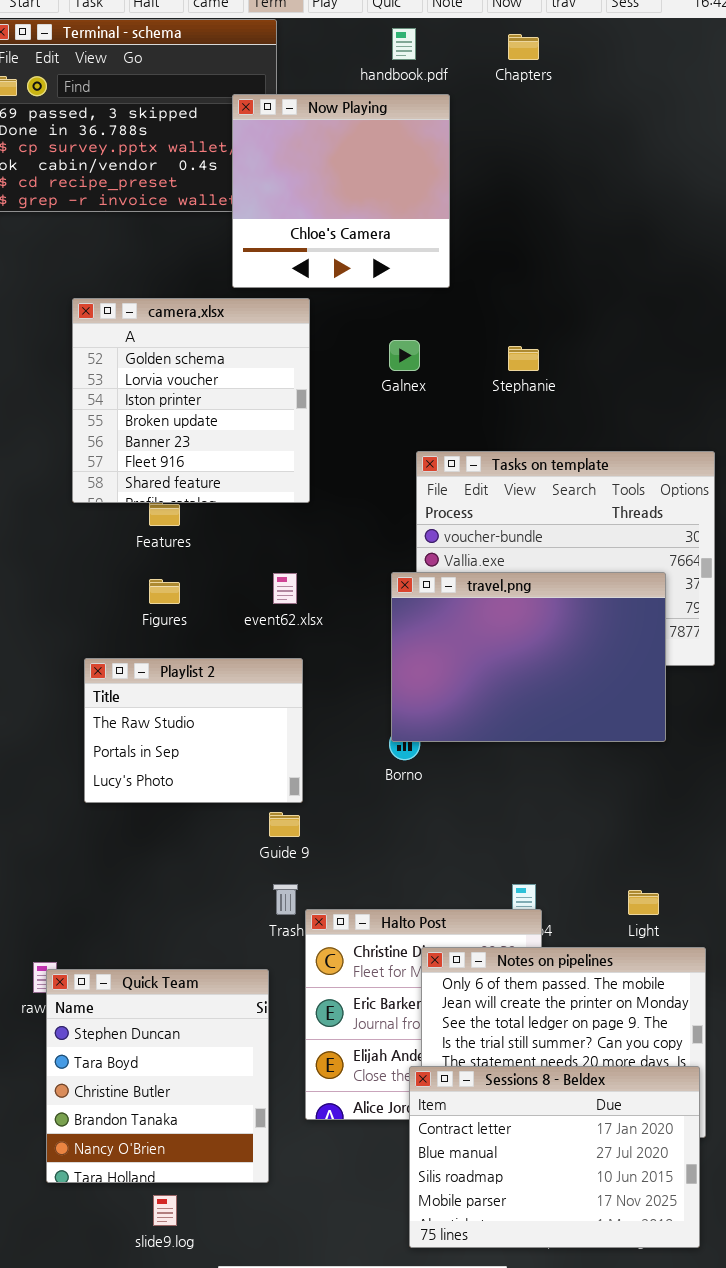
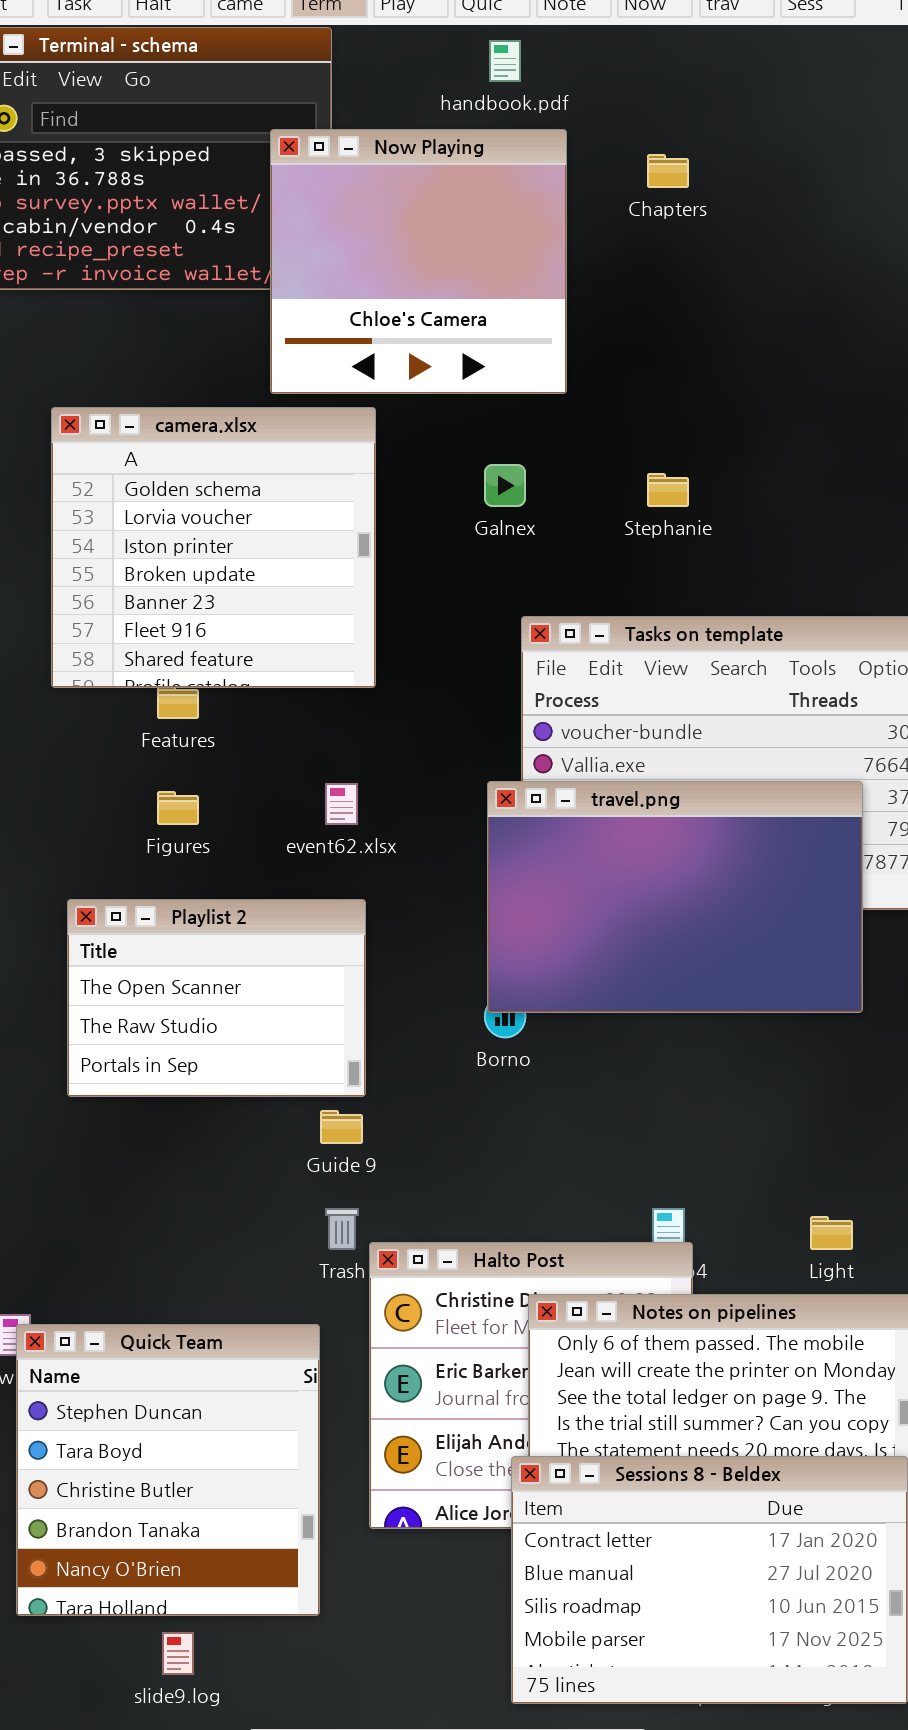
Chapters: [508,34,539,60] -> [647,154,689,188], moved
Playlist 2: [84,658,303,803] -> [67,899,366,1097], scrolled up 1 row

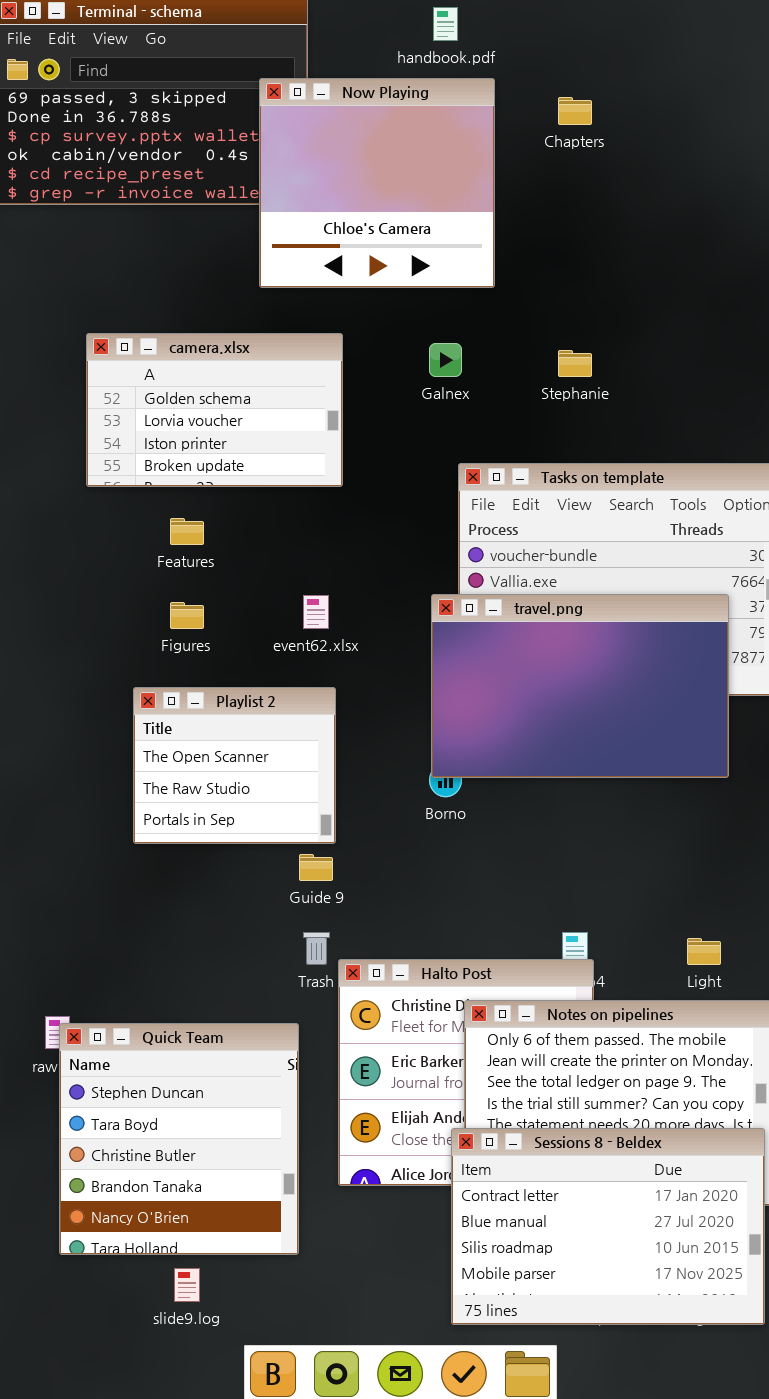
camera.xlsx: [51,407,376,688] -> [86,333,343,487], moved, resized
Playlist 2: [67,899,366,1097] -> [133,687,336,844], resized

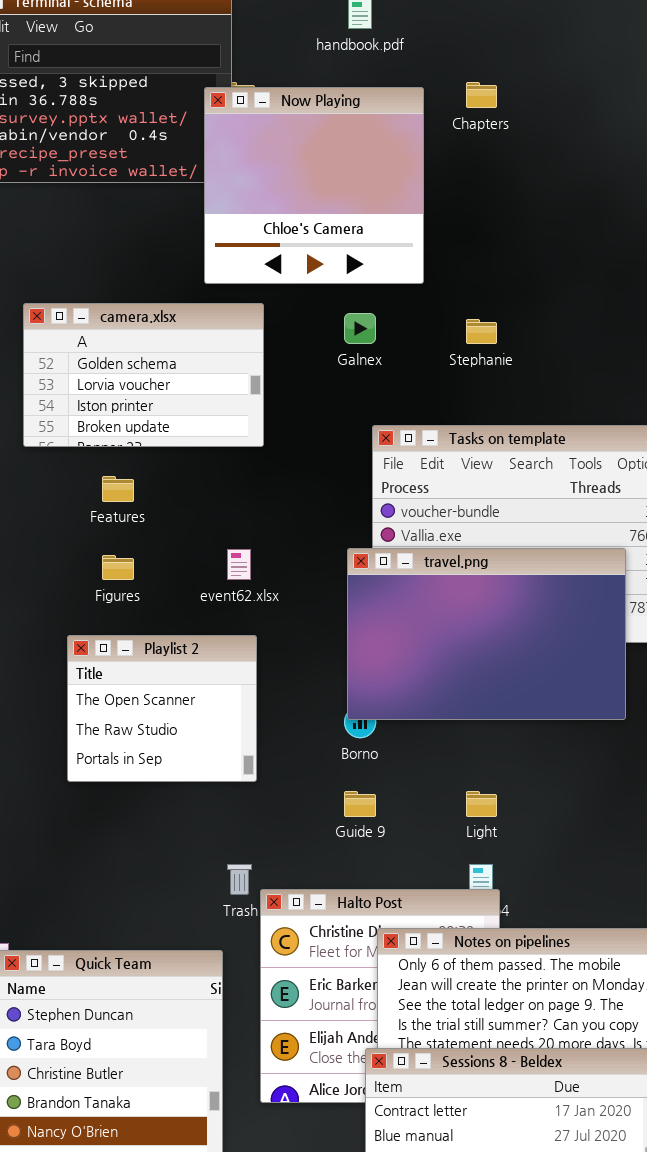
Now Playing: [259,78,495,288] -> [204,87,424,284], moved
Guide 9: [299,854,333,881] -> [344,791,376,817], moved
Light: [687,938,721,965] -> [466,791,497,817], moved

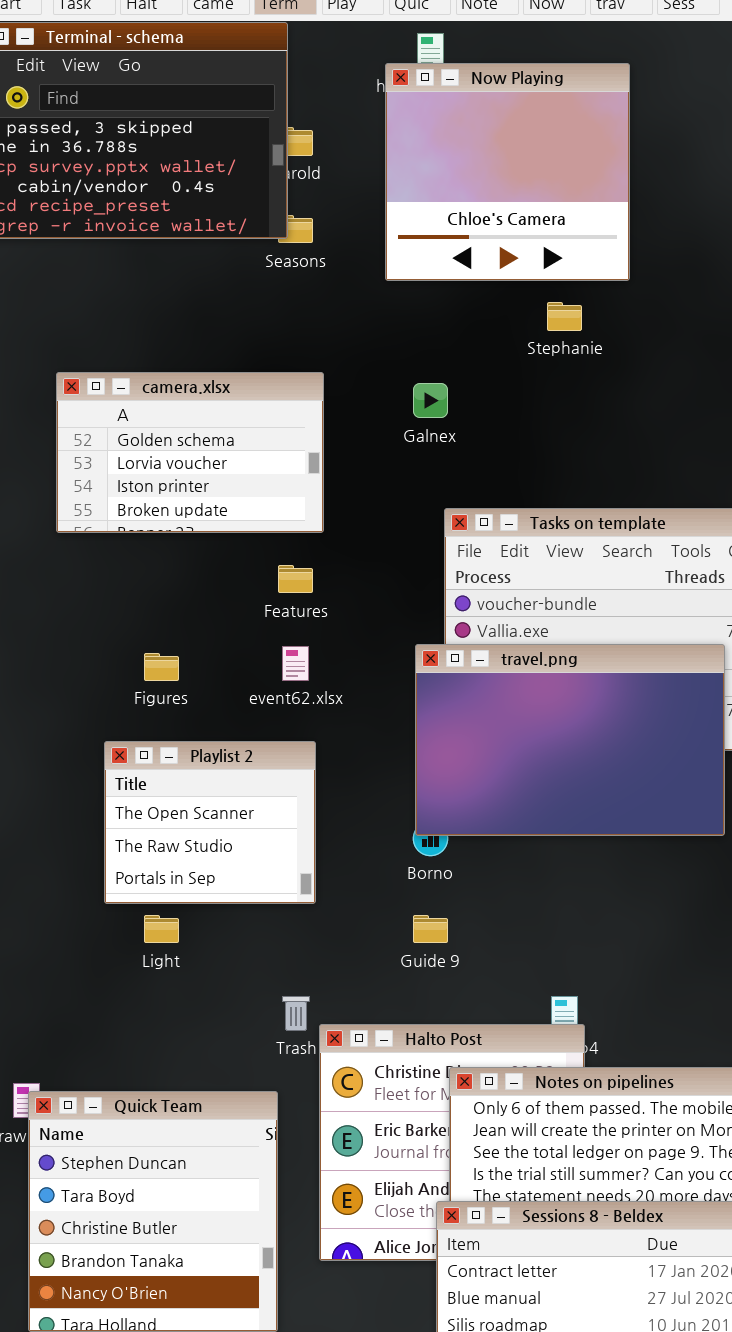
Now Playing: [204,87,424,284] -> [385,63,630,281], moved
Stephanie: [466,319,497,344] -> [547,302,582,331], moved
Features: [102,476,134,502] -> [278,565,313,593], moved
Light: [466,791,497,817] -> [144,915,179,943], moved

